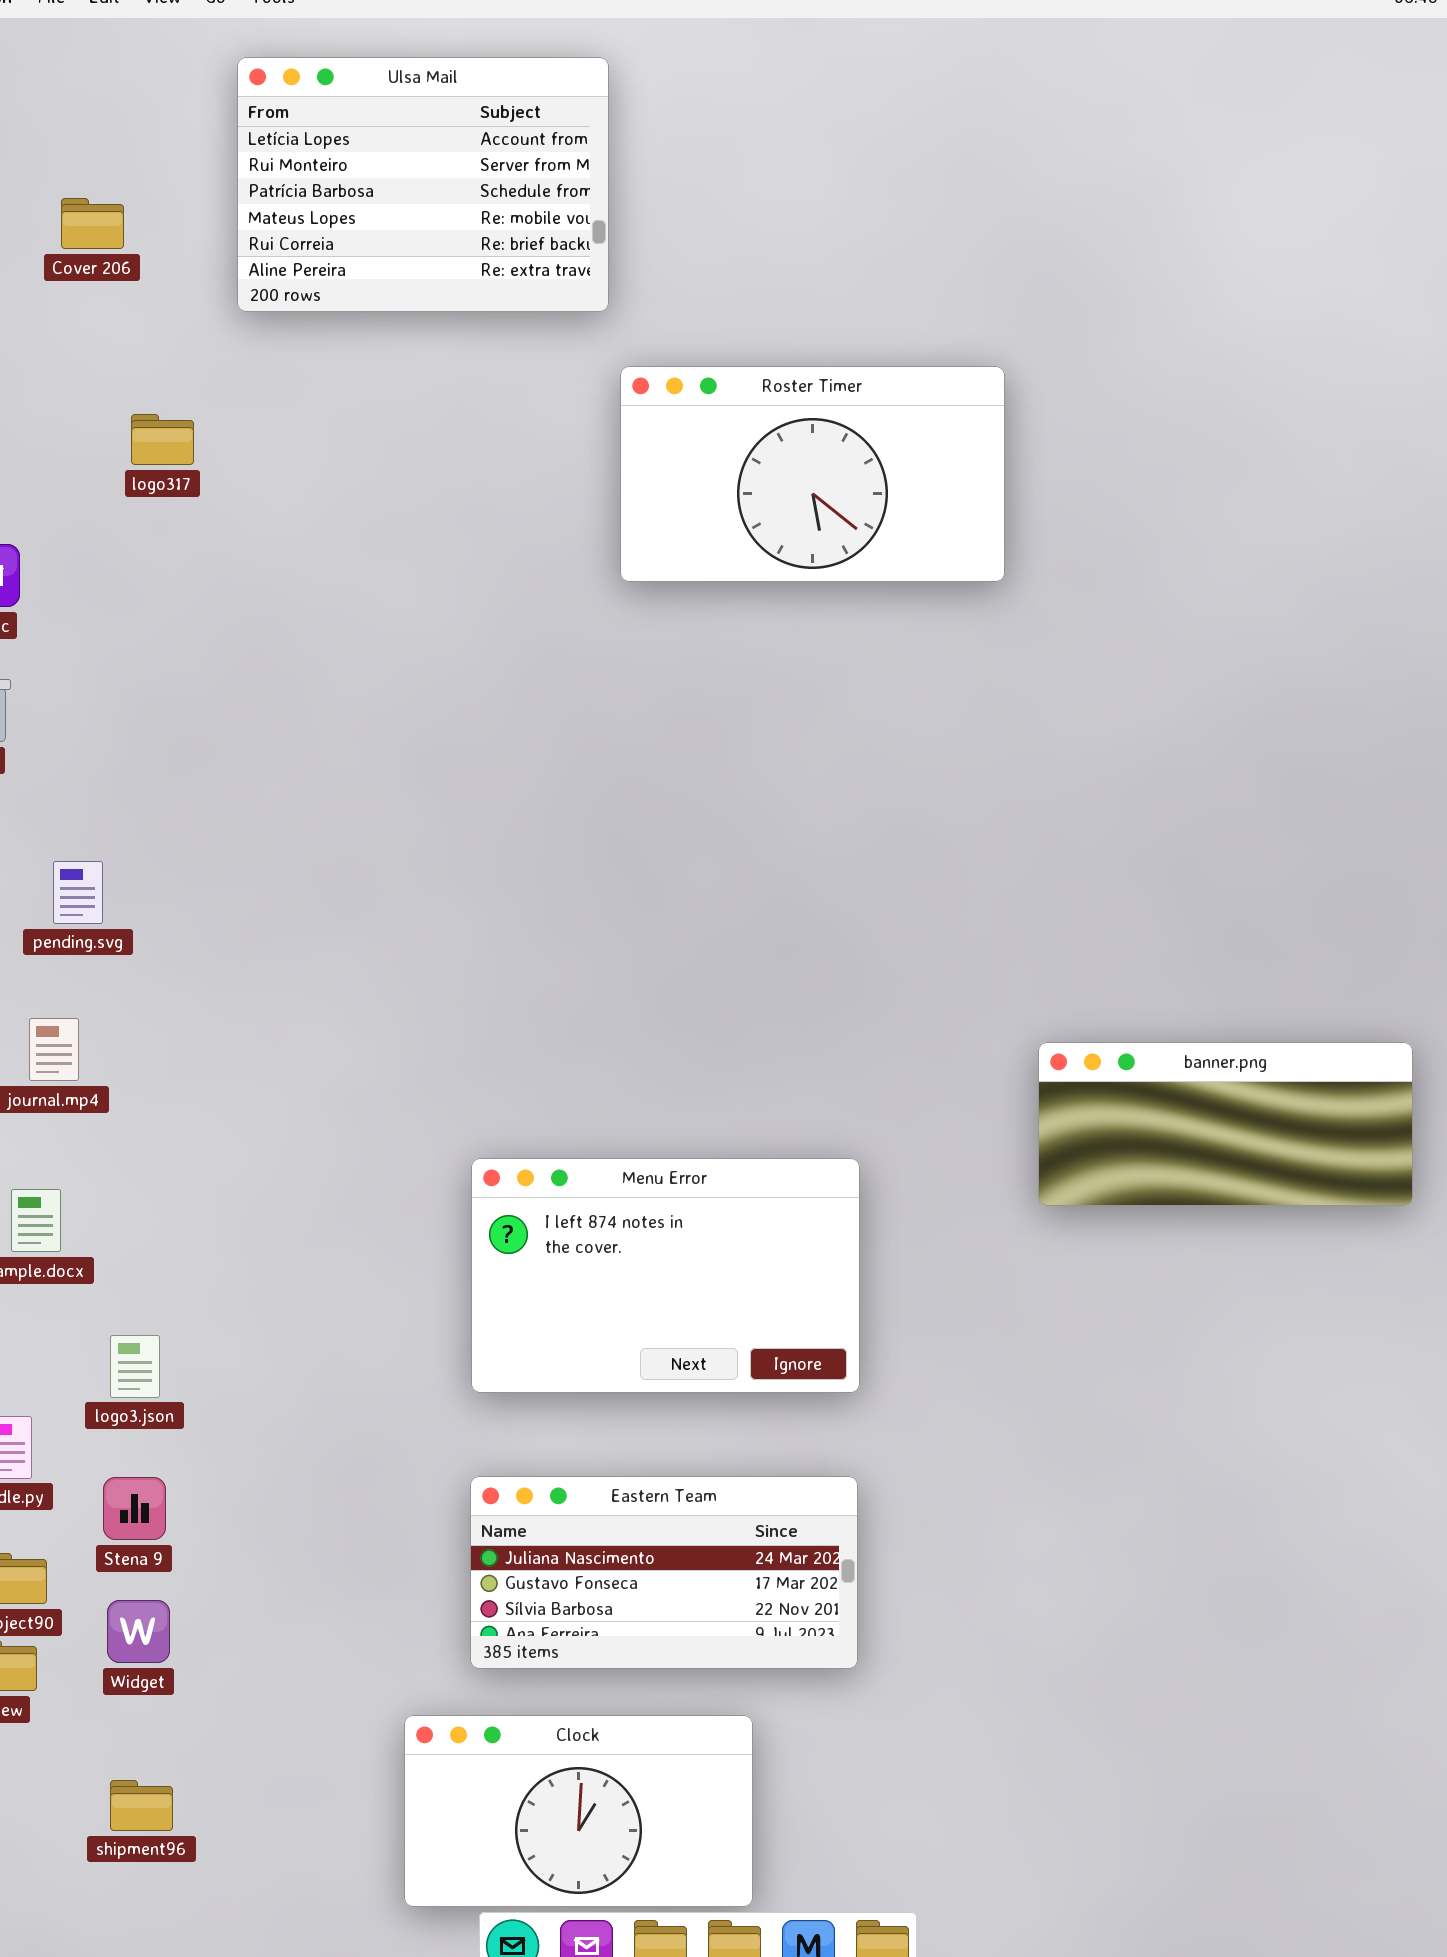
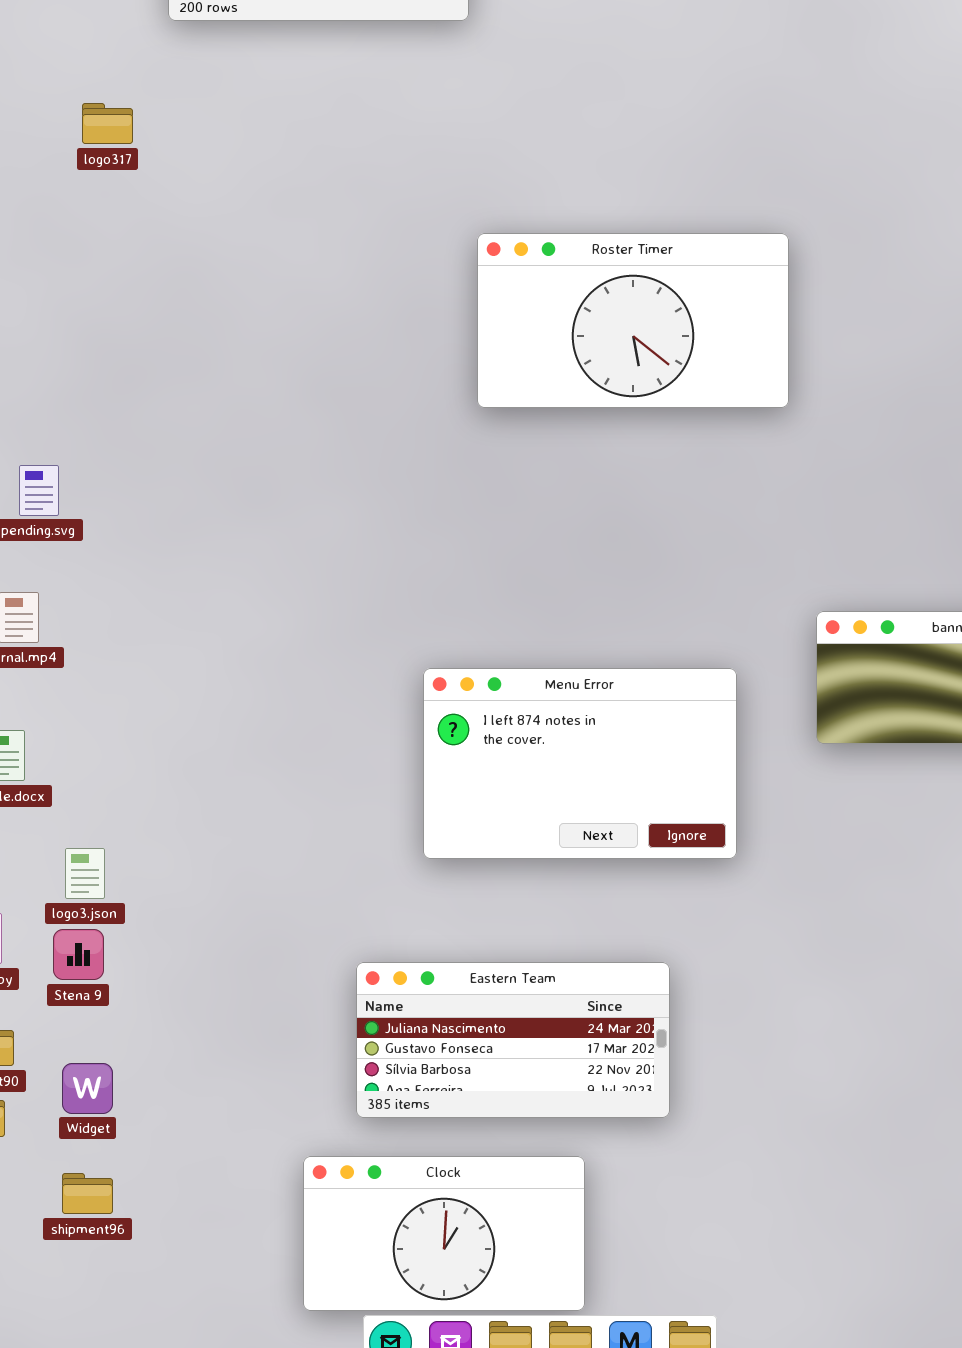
Roster Timer: [620,366,1005,582] -> [477,233,789,408], moved
Menu Error: [471,1158,860,1393] -> [423,668,737,859], moved
Stena 9: [103,1477,166,1540] -> [53,929,104,980], moved
shipment96: [110,1780,173,1831] -> [62,1173,113,1214], moved

